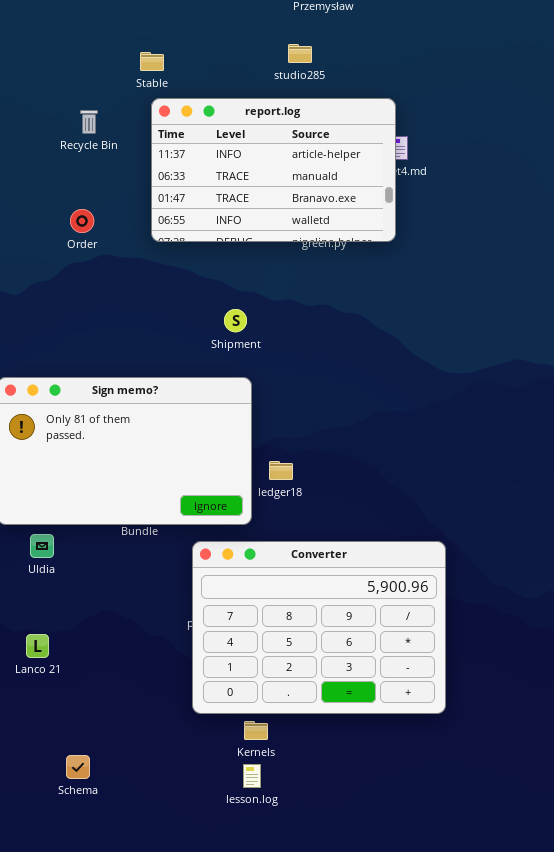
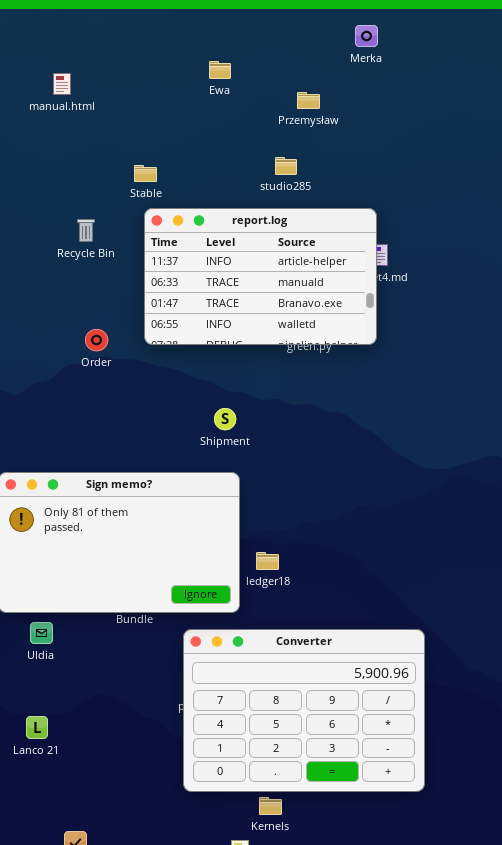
Order: [70,209,94,233] -> [85,329,108,351], moved
Kernels: [244,721,268,740] -> [259,797,282,815], moved

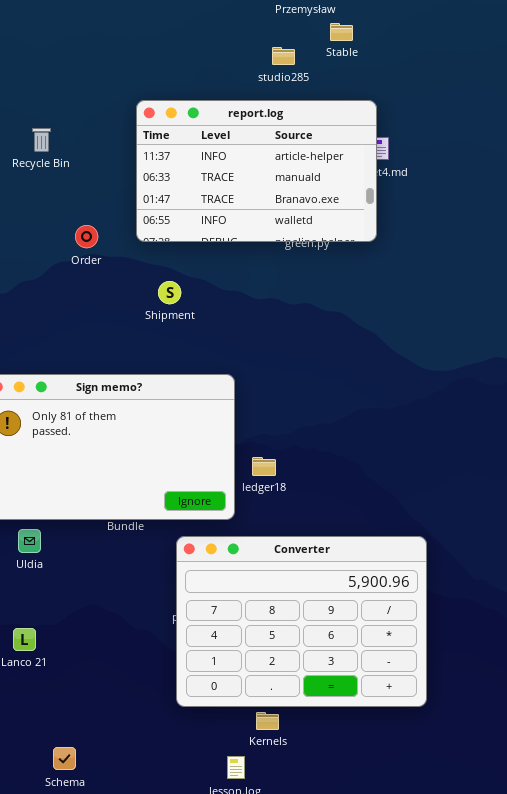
Stable: [134,165,157,182] -> [330,23,353,41], moved
Recycle Bin: [77,219,95,242] -> [32,128,51,152], moved
Shipment: [214,408,236,430] -> [158,281,181,304], moved

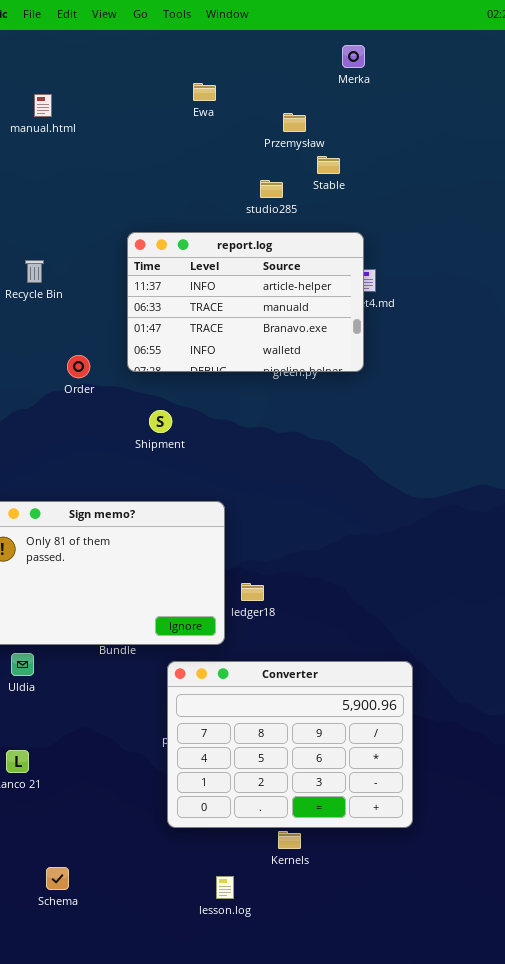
Kernels: [256,712,279,730] -> [278,831,301,849], moved

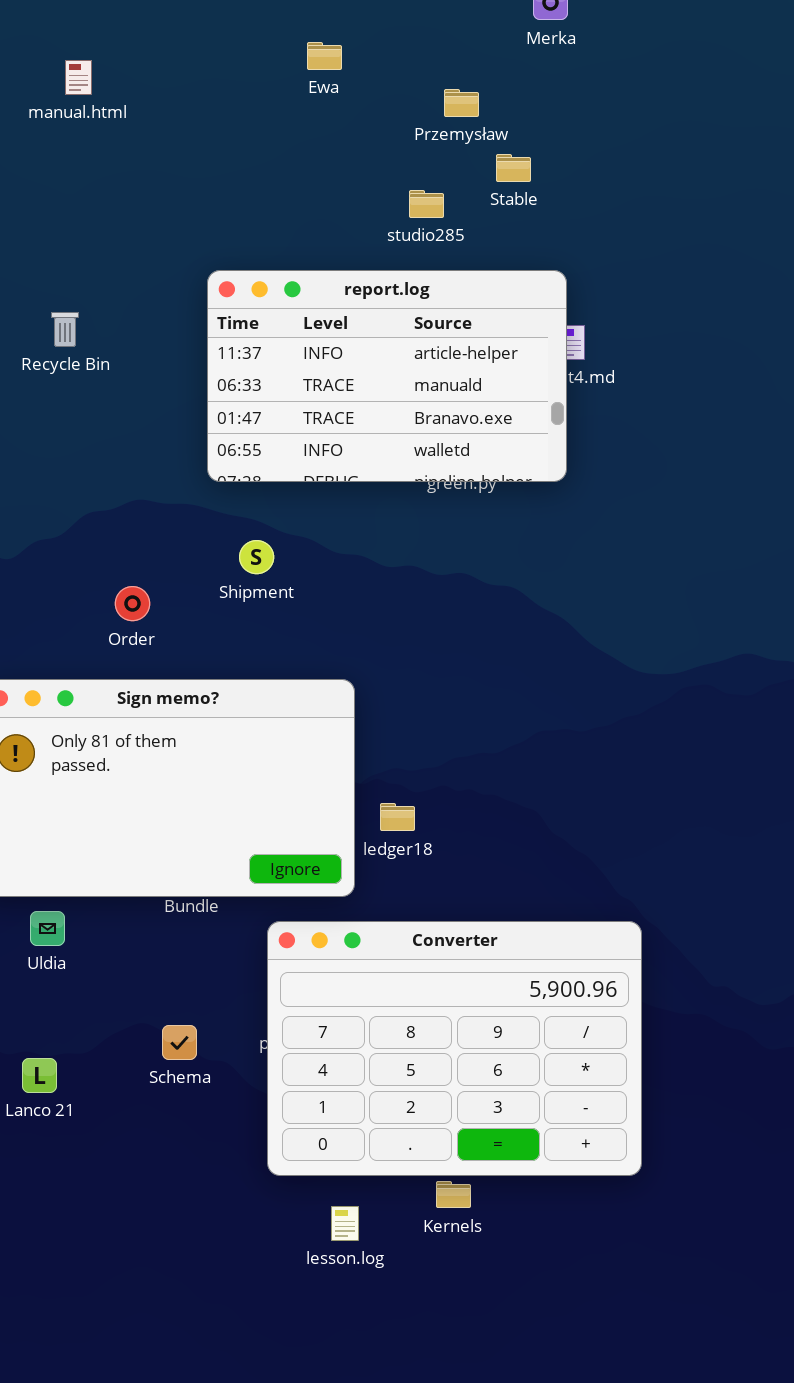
Order: [67,355,90,378] -> [115,586,150,621], moved
Schema: [46,867,69,890] -> [162,1025,197,1060], moved
lesson.log: [216,876,234,899] -> [331,1206,359,1241], moved

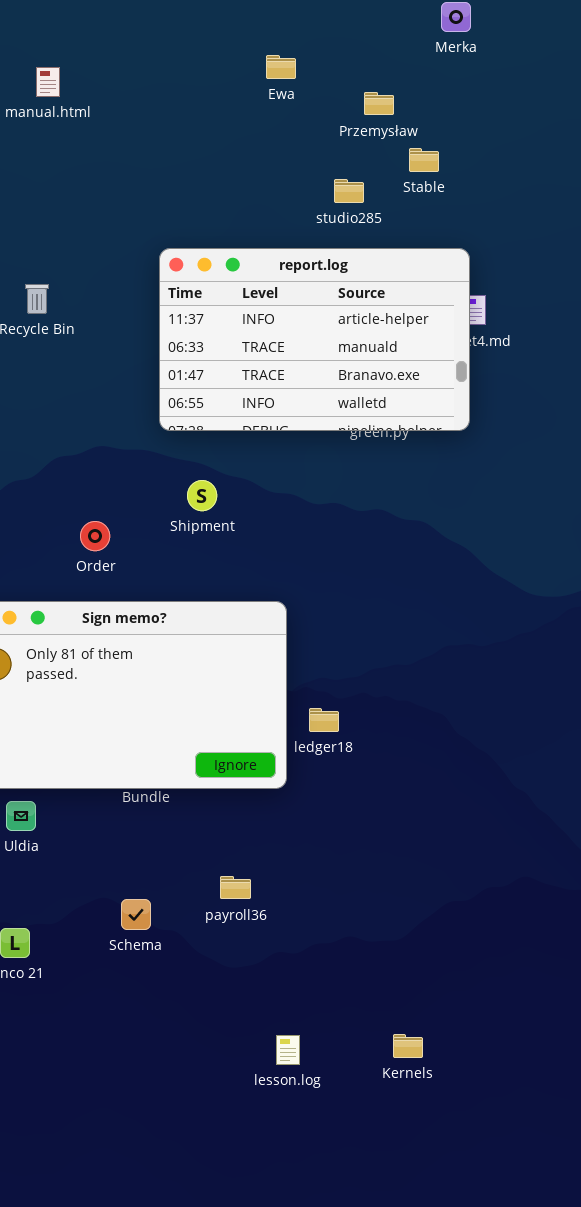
Ewa: [307,42,342,70] -> [266,55,296,79], moved
Converter: [267,921,642,1176] -> none, closed
Kernels: [436,1181,471,1208] -> [393,1034,423,1058], moved
lesson.log: [331,1206,359,1241] -> [276,1035,300,1065], moved

